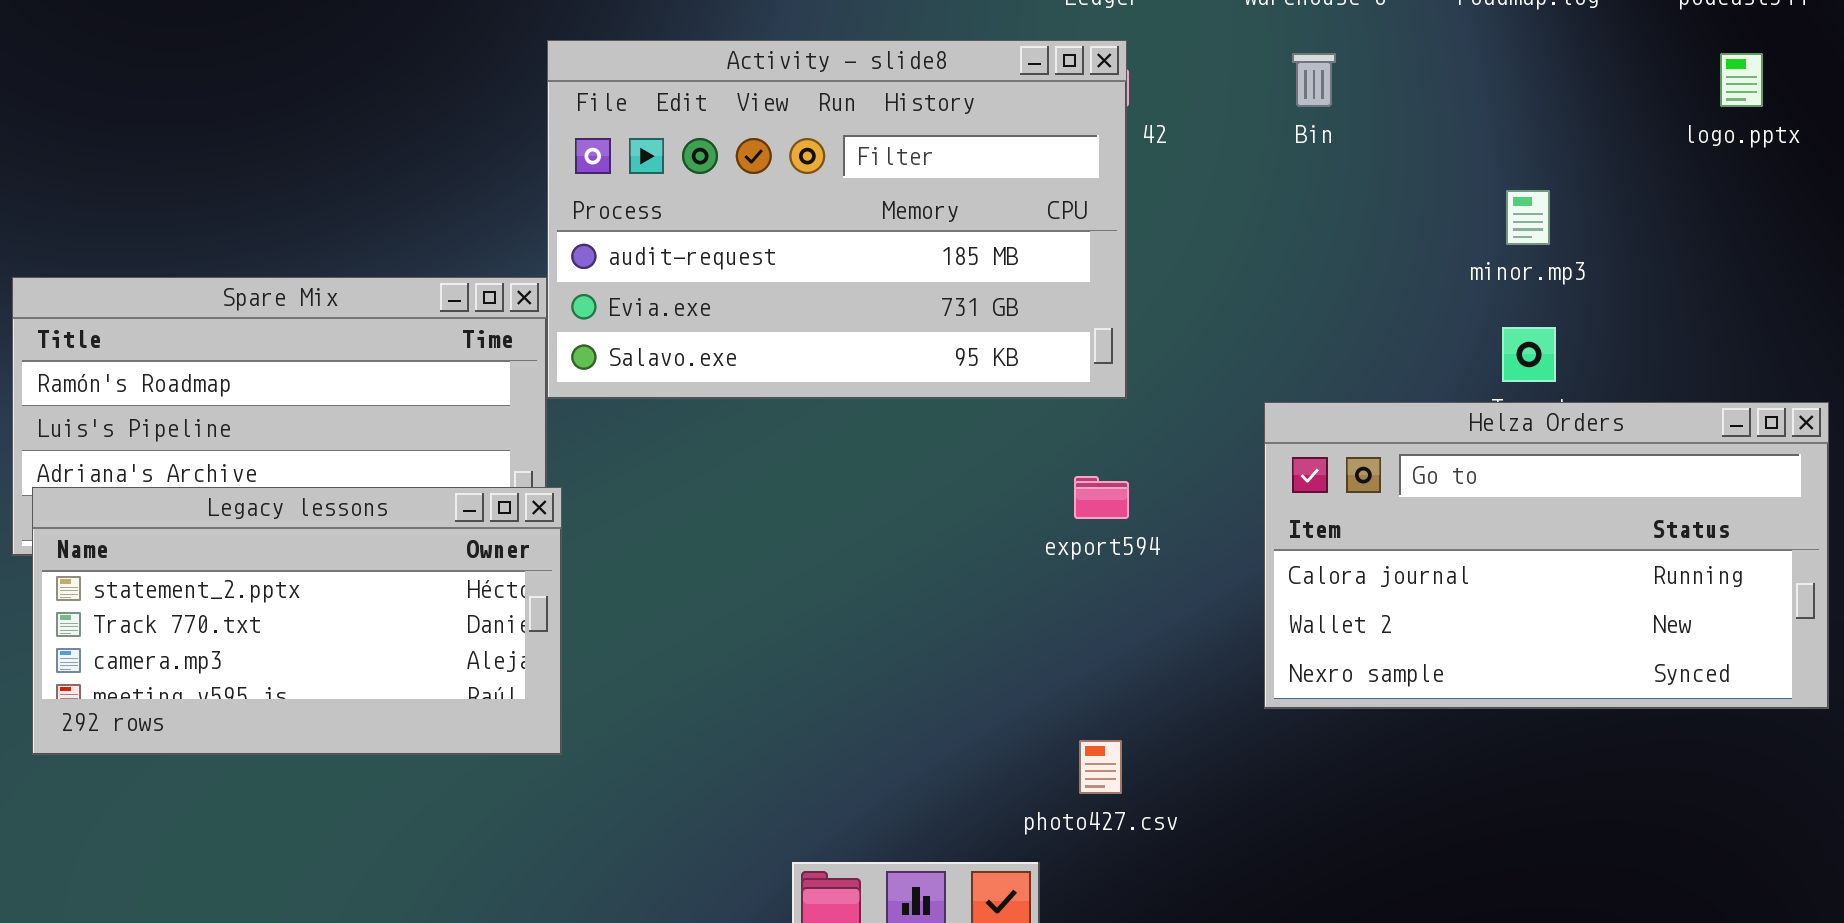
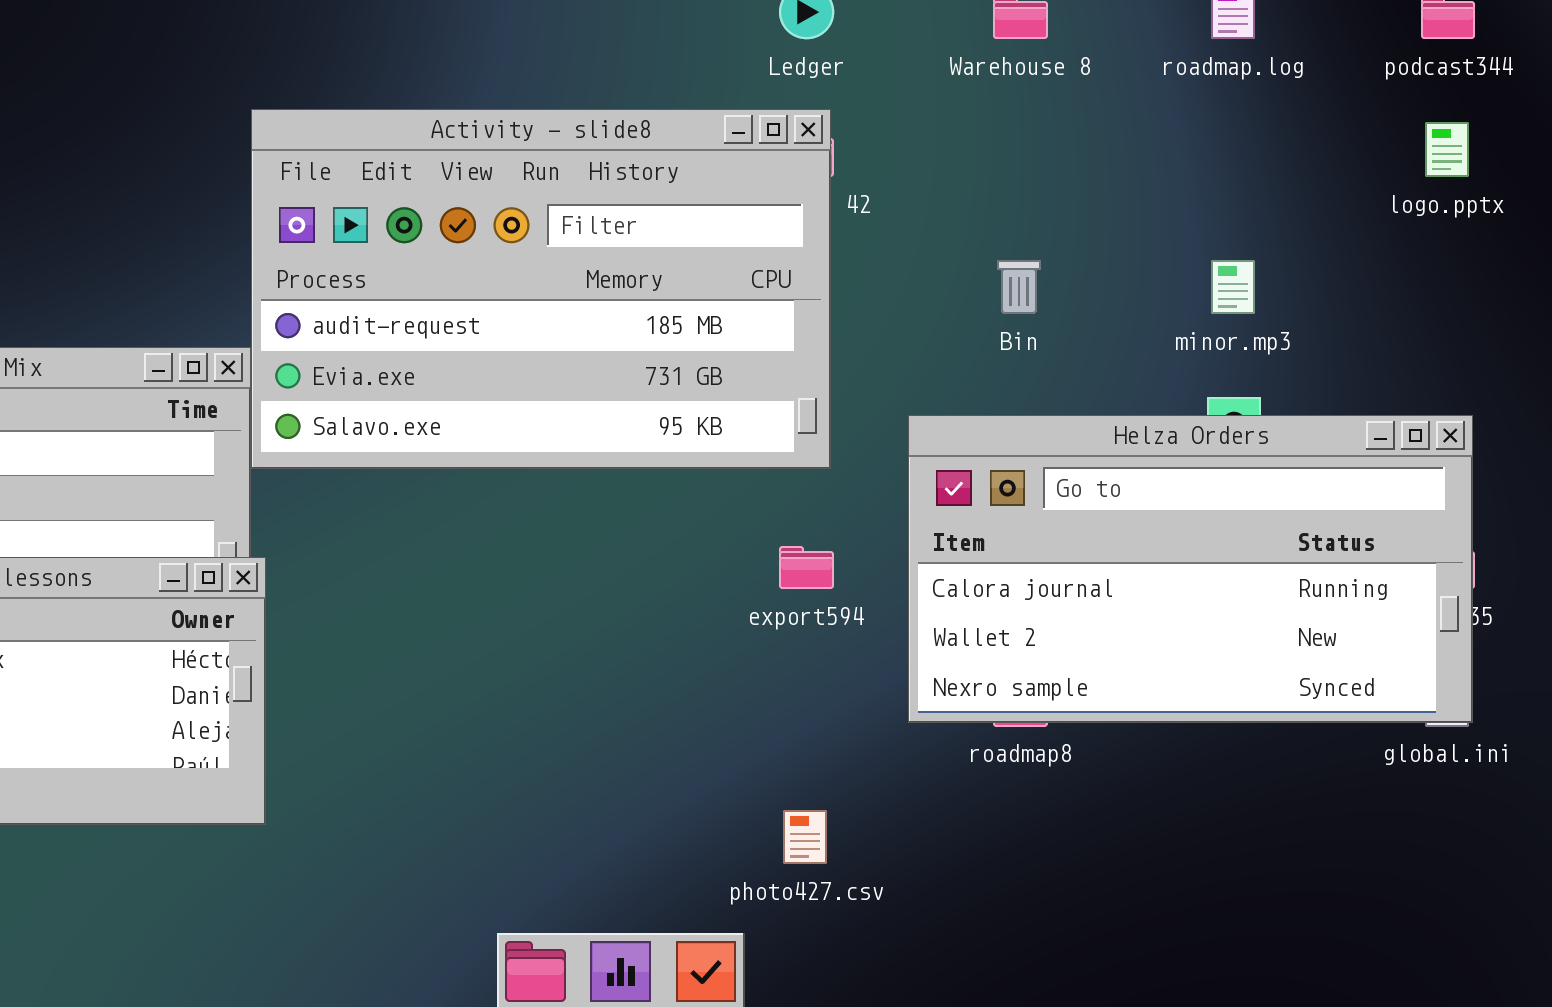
Bin: [1292,53,1336,107] -> [997,260,1041,314], moved
Helza Orders: [1264,402,1829,709] -> [908,415,1473,723], moved

